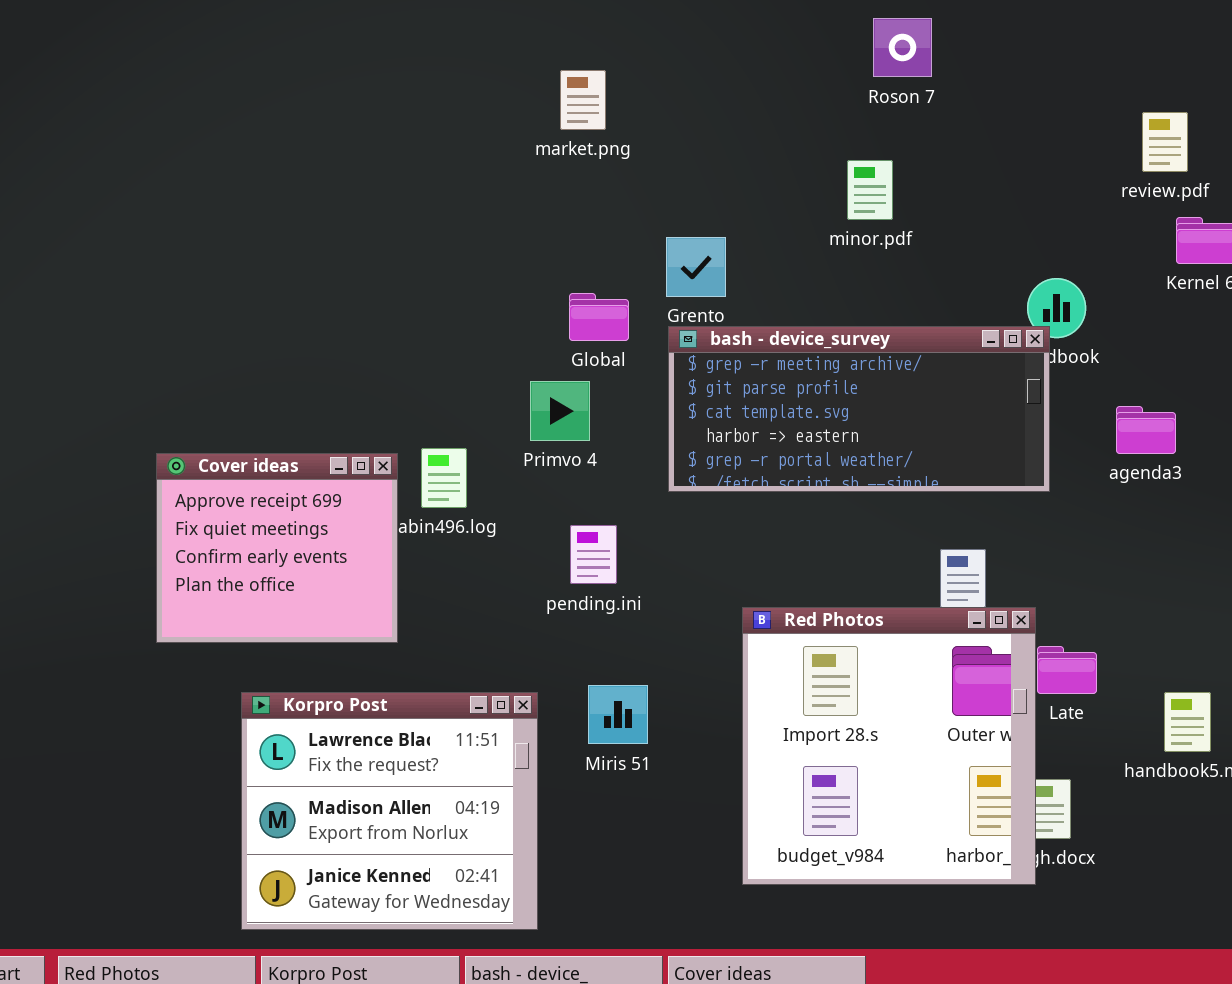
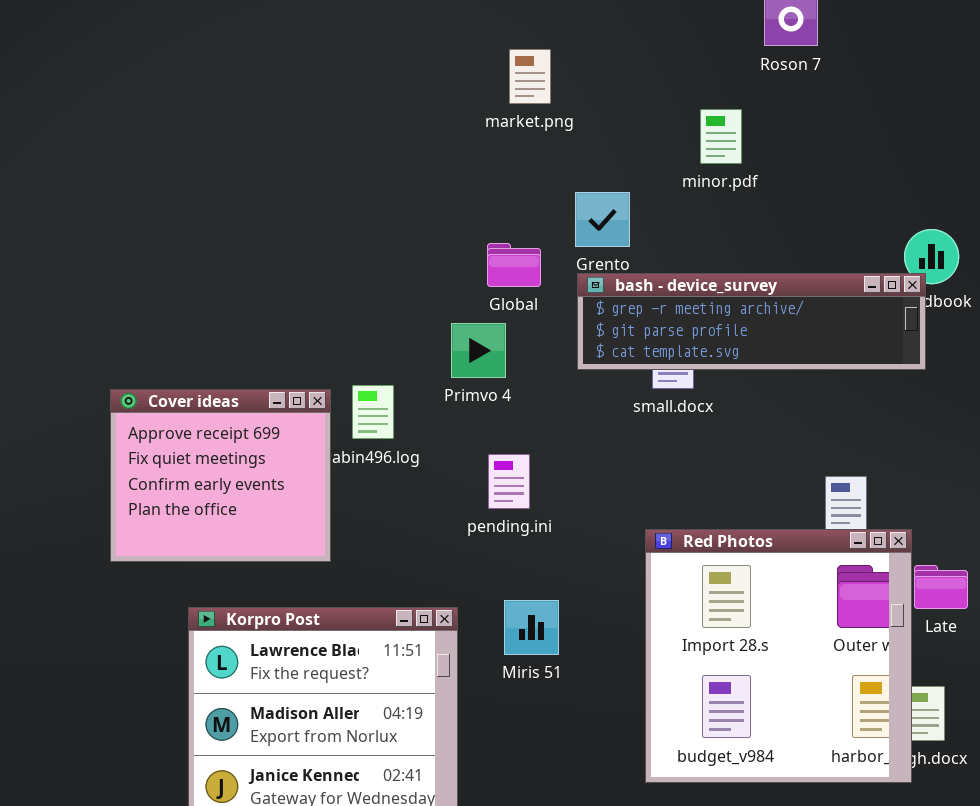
market.png: [560,70,606,130] -> [509,49,551,104], moved
minor.pdf: [847,160,893,220] -> [700,109,742,164], moved
bash - device_survey: [668,326,1050,492] -> [577,273,926,370], resized

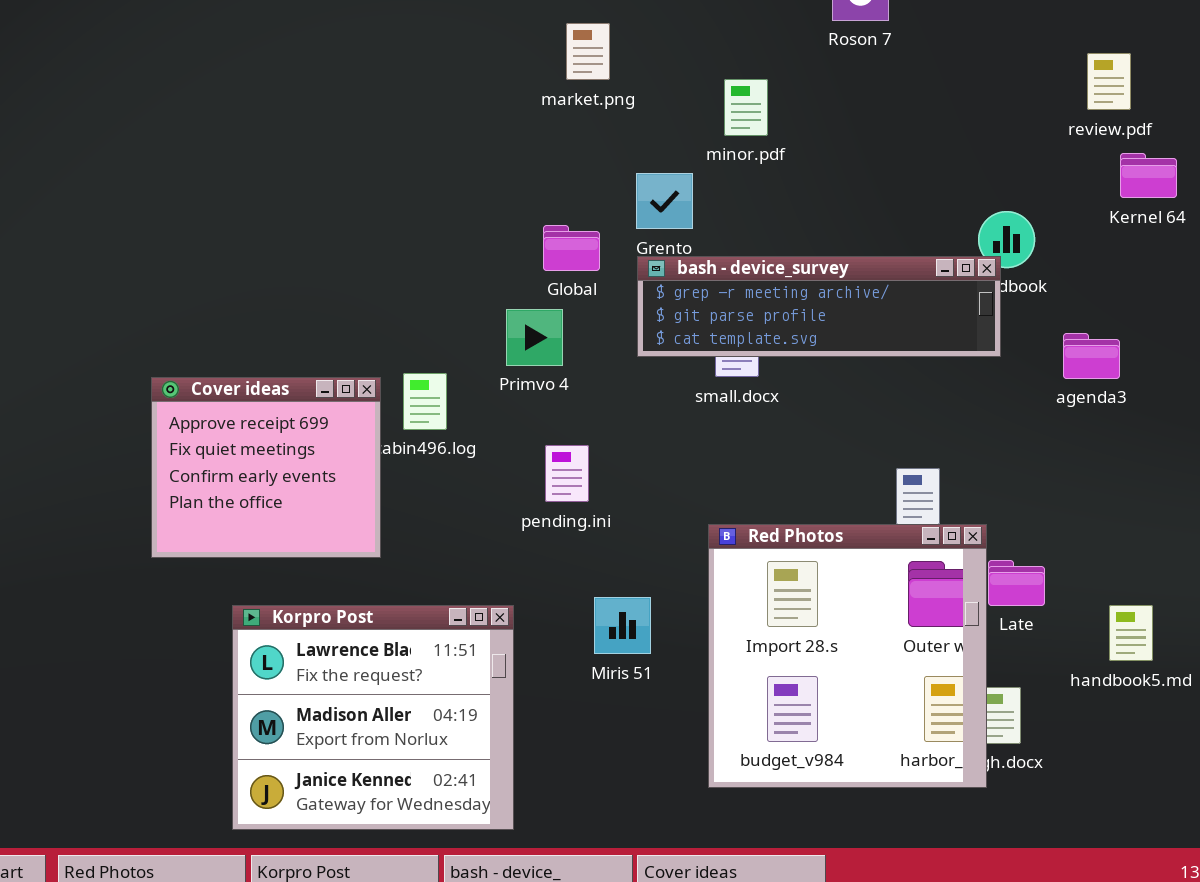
minor.pdf: [700,109,742,164] -> [724,79,768,136], moved
Miris 51: [504,600,559,655] -> [594,597,651,654], moved

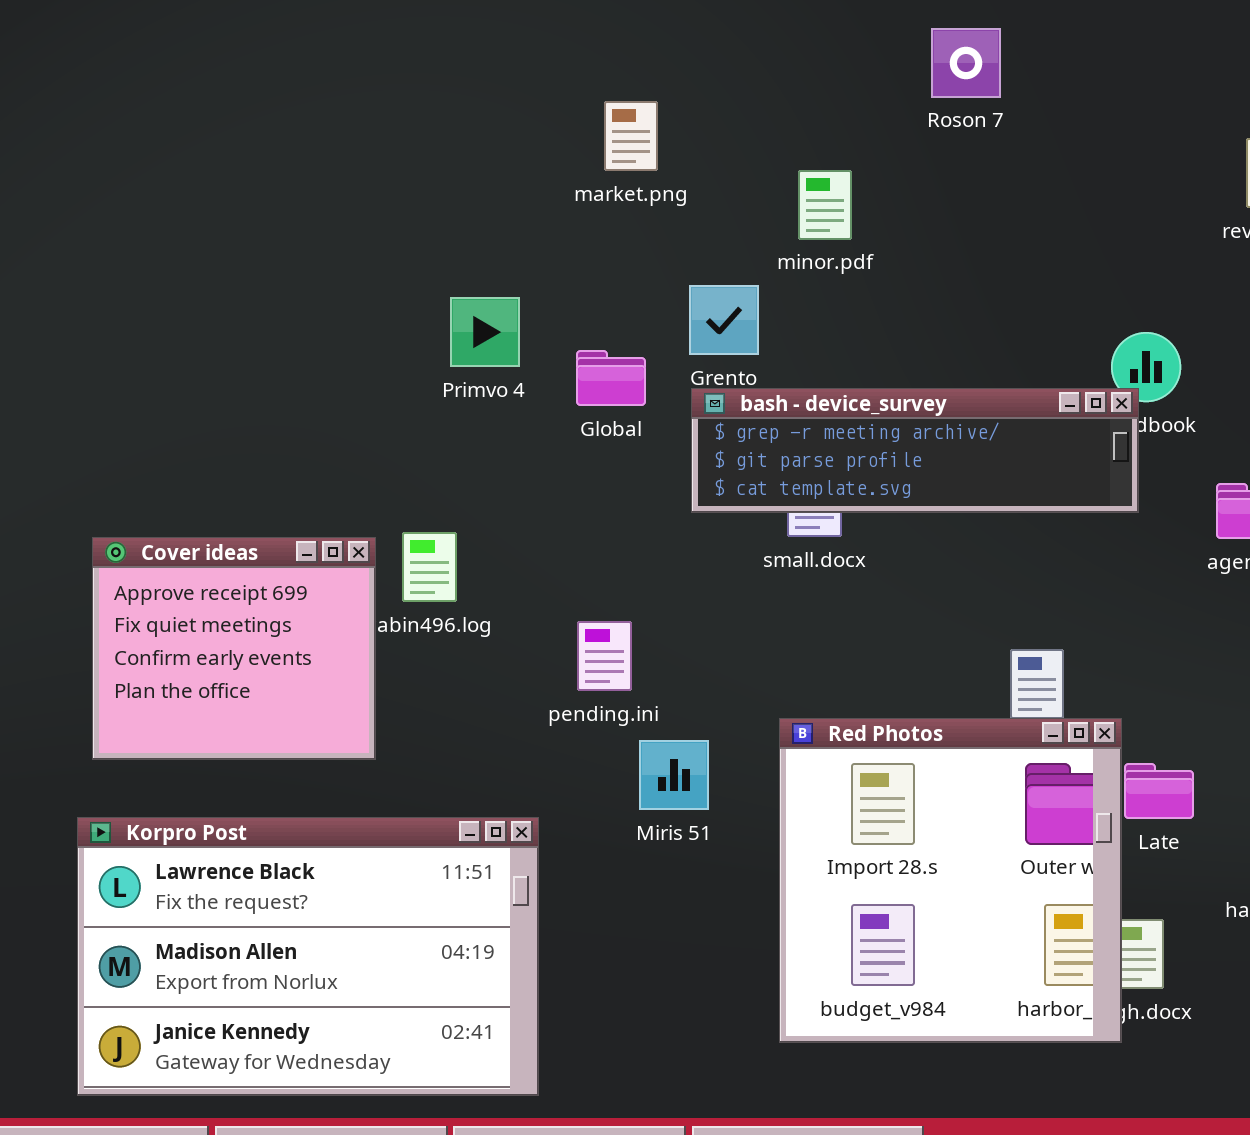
Primvo 4: [506,309,563,366] -> [450,297,520,367], moved
Miris 51: [594,597,651,654] -> [639,740,709,810], moved
Korpro Post: [232,605,514,830] -> [77,817,539,1096], resized

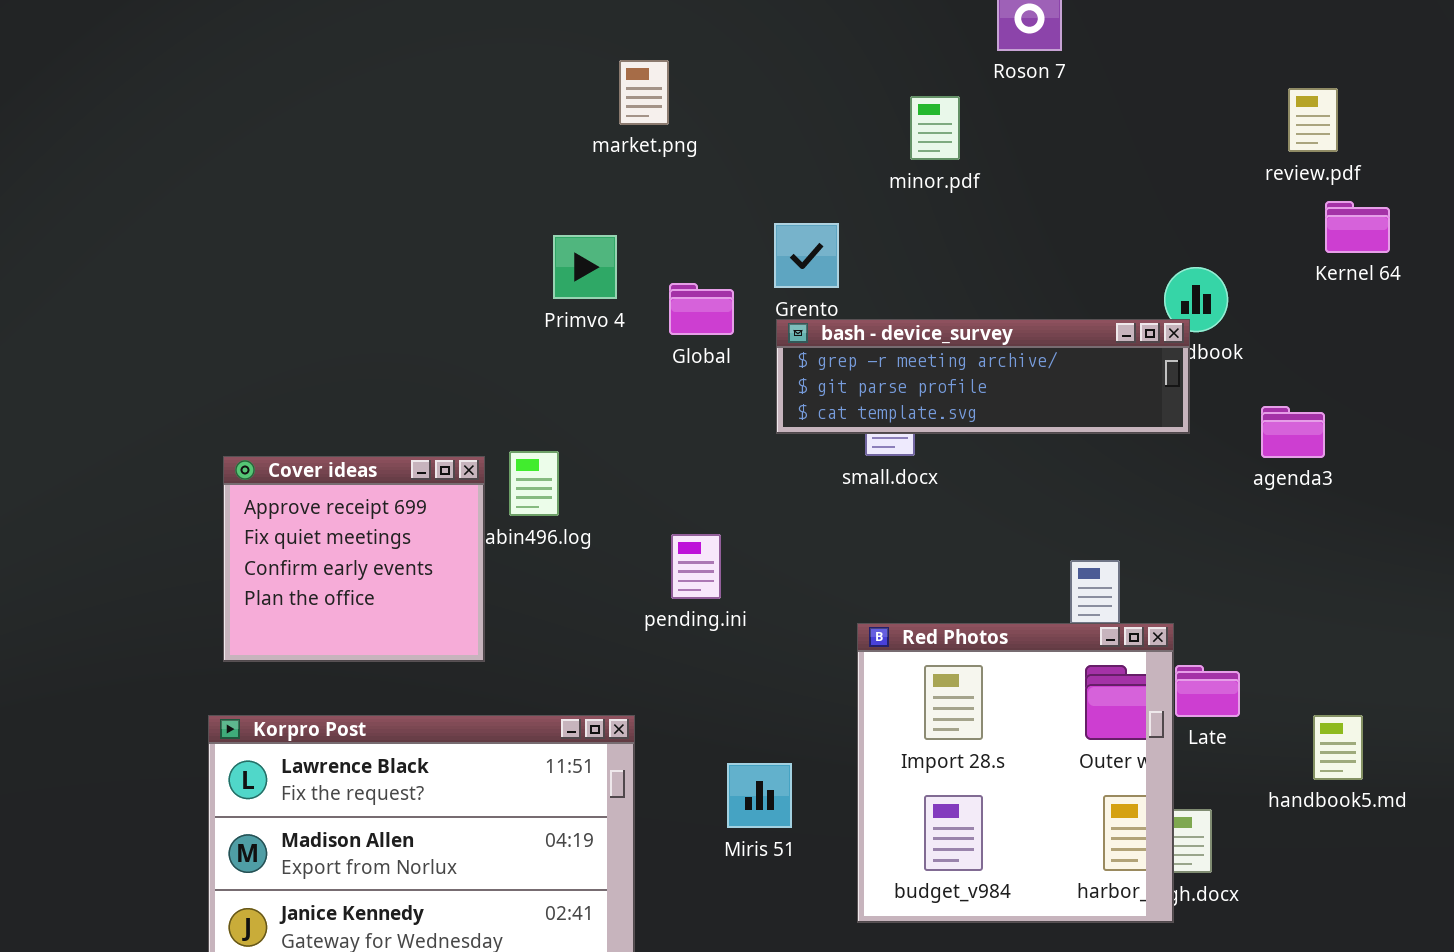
market.png: [604,101,658,171] -> [619,60,669,125], moved
minor.pdf: [798,170,852,240] -> [910,96,960,160], moved
Miris 51: [639,740,709,810] -> [727,763,792,828], moved

